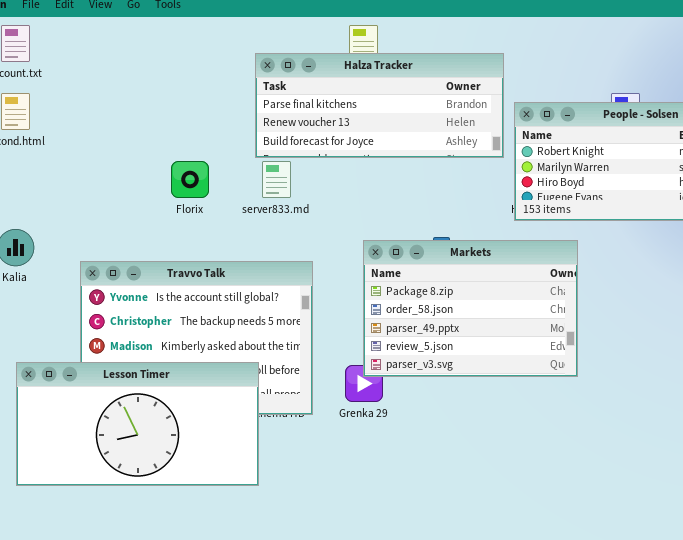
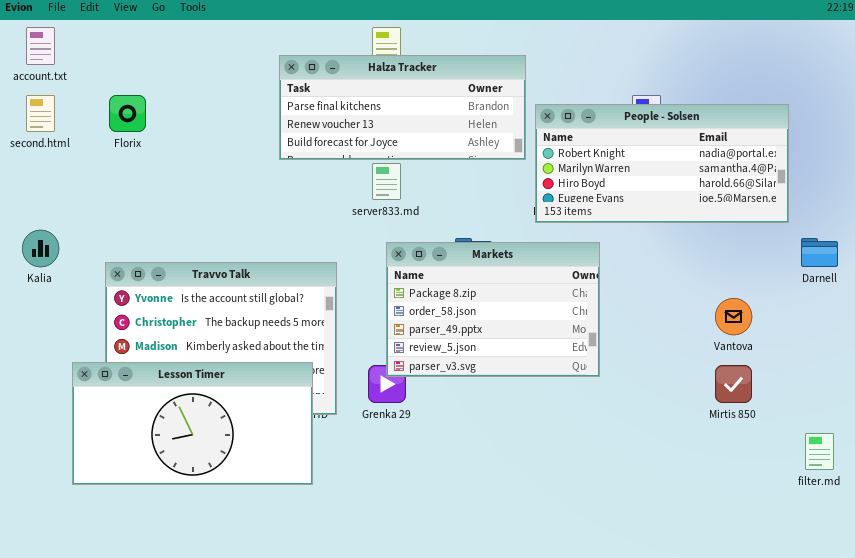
Florix: [171,161,209,198] -> [109,95,146,132], moved
server833.md: [262,161,291,198] -> [372,163,401,200], moved
Lesson Timer: [16,362,259,486] -> [72,362,313,485], moved

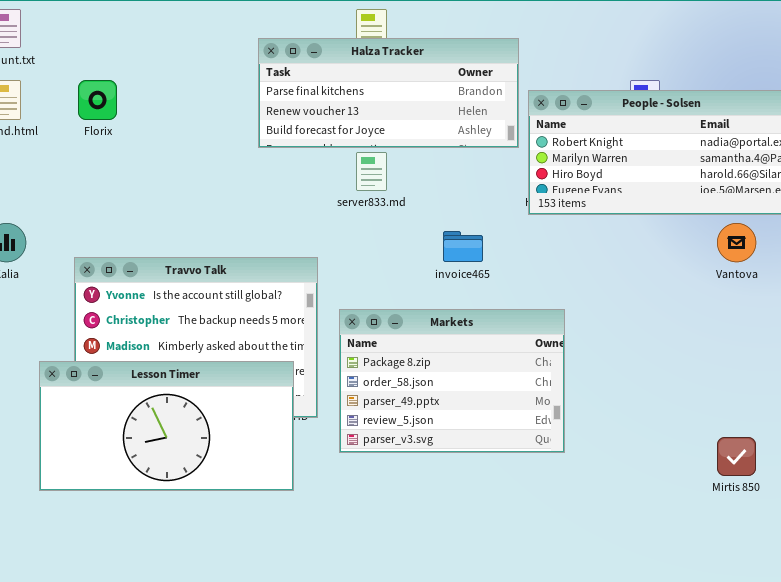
Markets: [386,242,600,377] -> [339,309,565,453], moved
Vantova: [715,298,752,335] -> [717,223,756,262], moved
Mirtis 850: [715,365,752,403] -> [717,437,756,476], moved

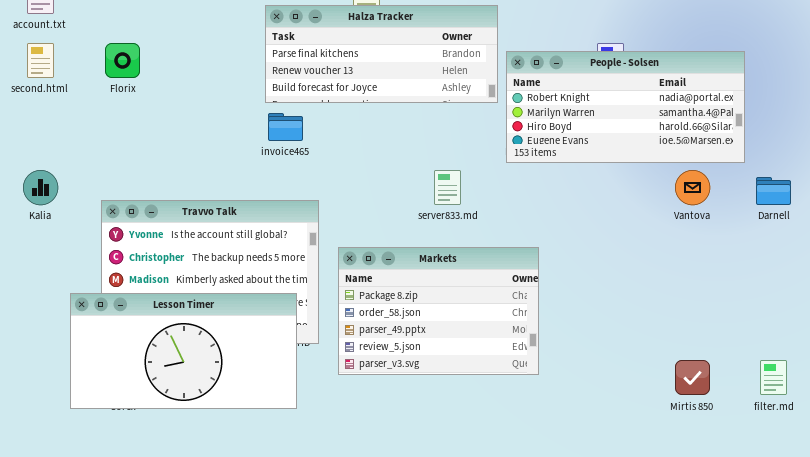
server833.md: [356,152,387,191] -> [434,170,461,205], moved
invoice465: [443,231,483,262] -> [268,113,303,141], moved

